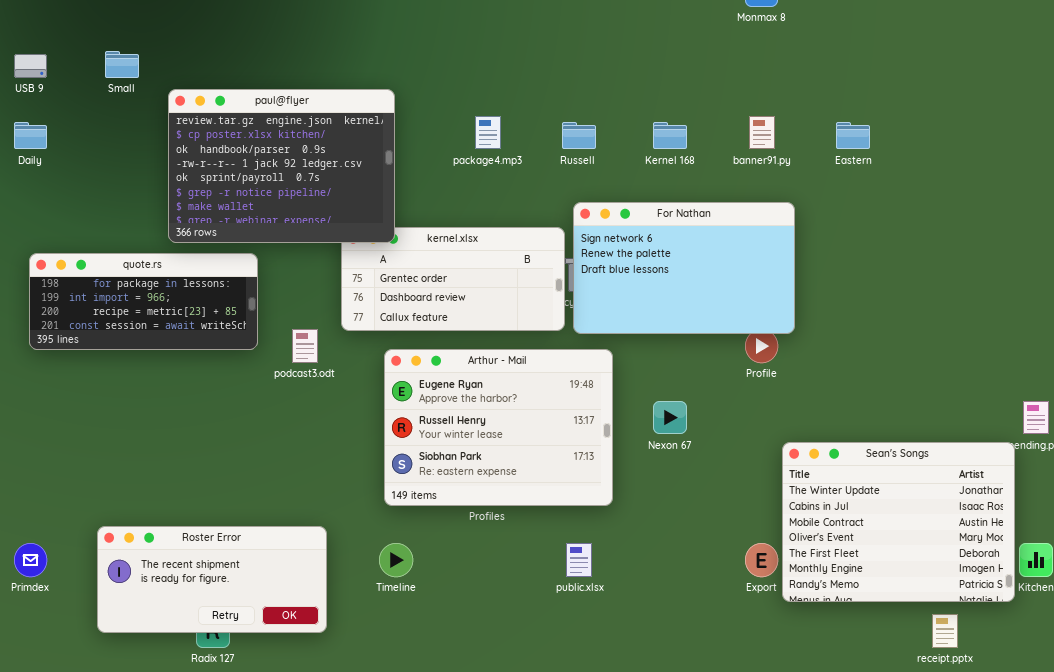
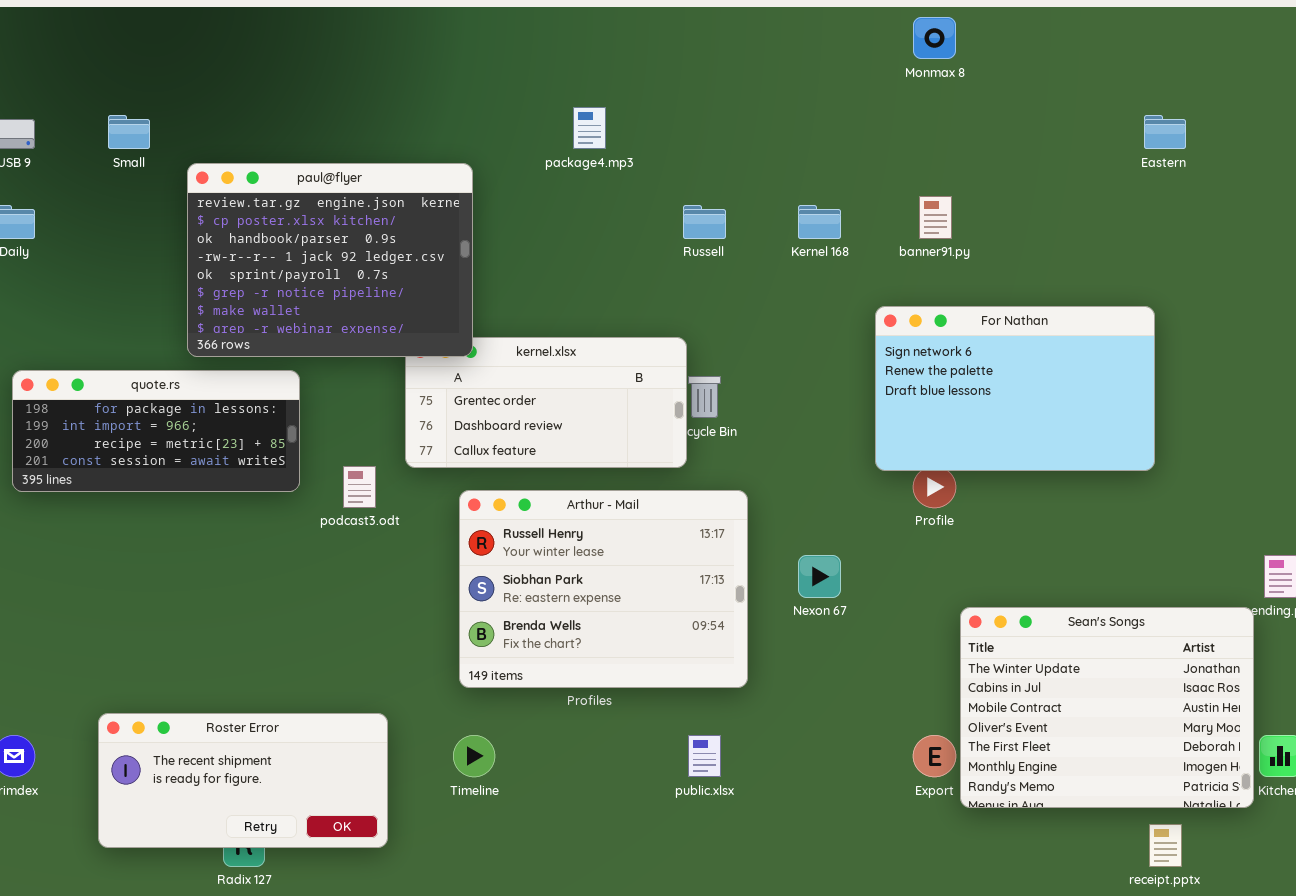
package4.mp3: [475,116,501,149] -> [573,107,606,149], moved
Eastern: [836,122,870,149] -> [1144,115,1186,149], moved
For Nathan: [573,202,795,334] -> [875,306,1155,471], moved
Arthur - Mail: [384,349,613,506] -> [459,490,748,688], scrolled down 1 row

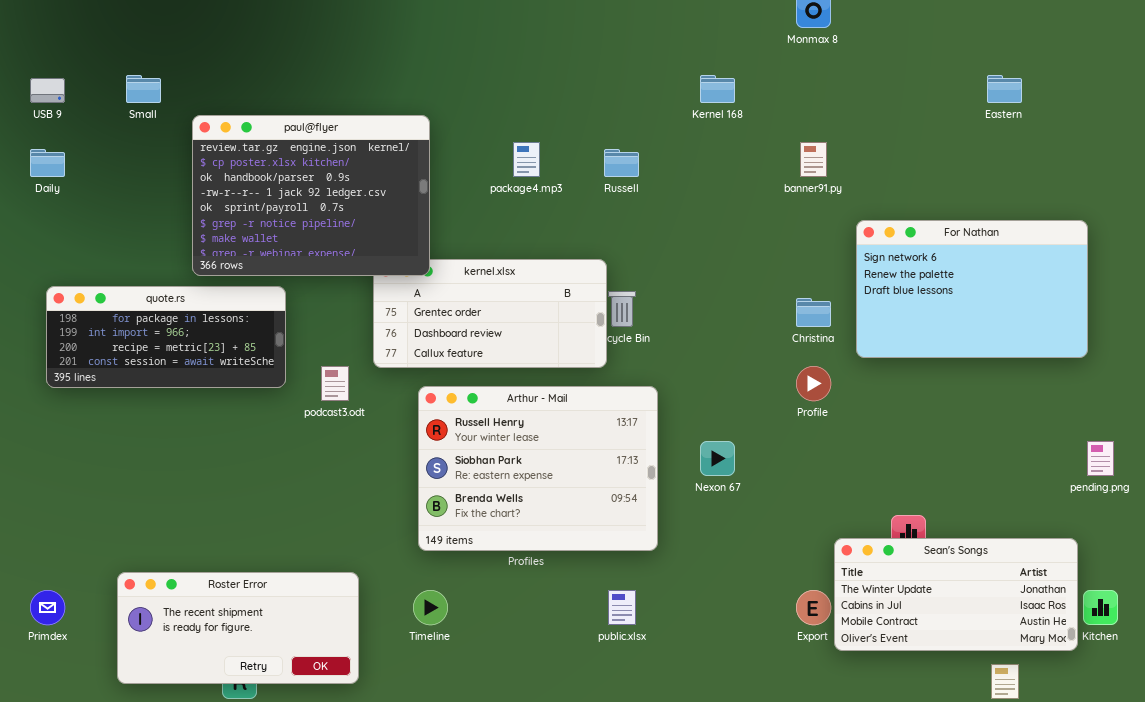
package4.mp3: [573,107,606,149] -> [513,142,540,177], moved
Kernel 168: [798,205,841,239] -> [700,75,735,103], moved
For Nathan: [875,306,1155,471] -> [856,220,1088,358], moved
Sean's Songs: [960,607,1254,808] -> [834,538,1078,651], resized

